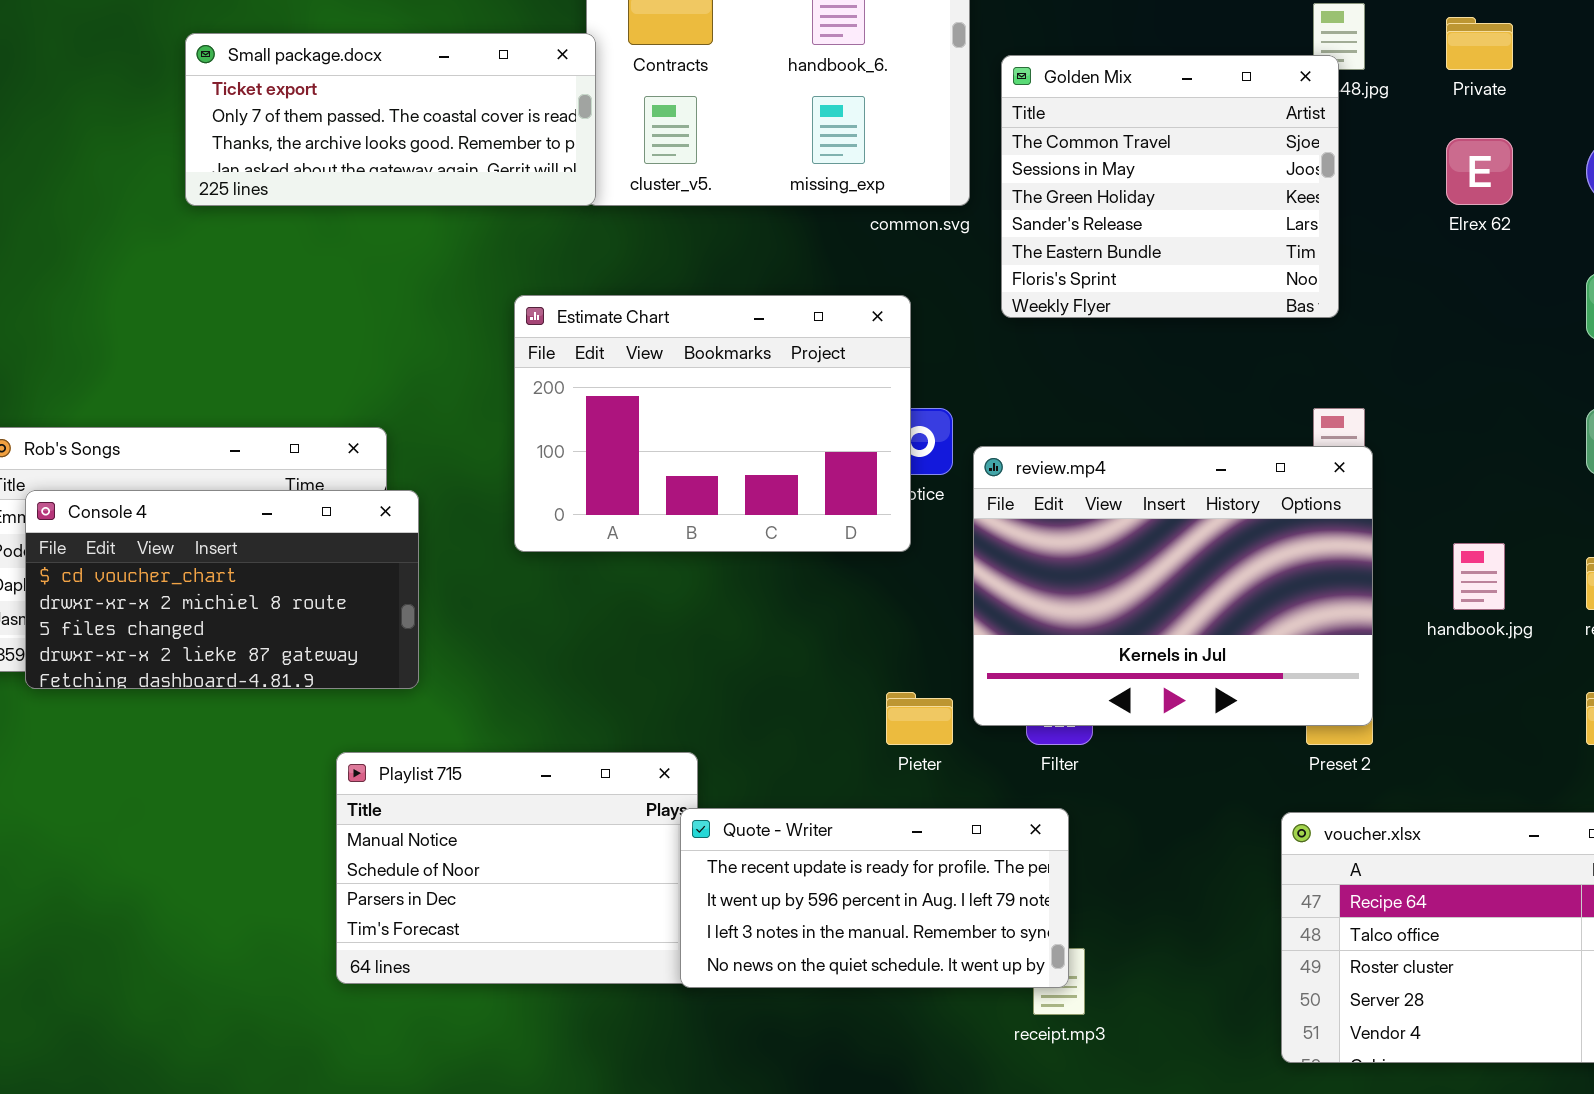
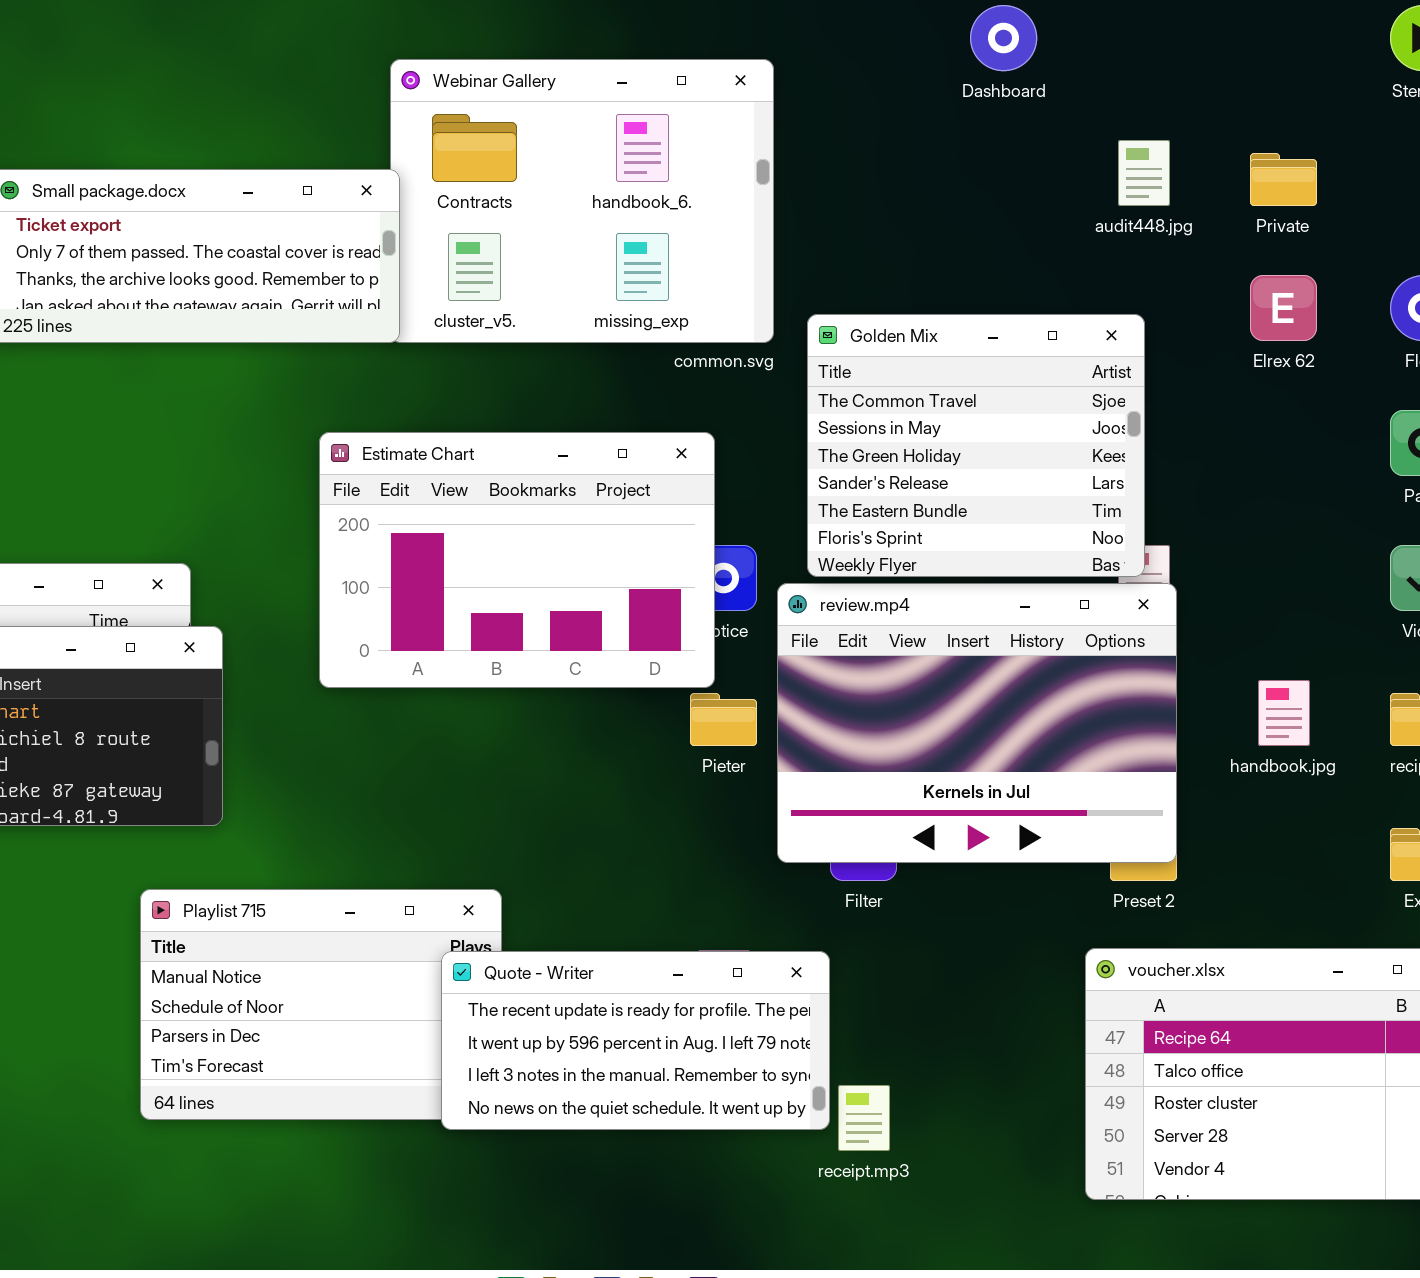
Golden Mix: [1001,55,1339,318] -> [807,314,1145,577], moved
Pieter: [886,692,953,745] -> [690,693,757,746], moved
Quote - Writer: [680,808,1069,988] -> [441,951,830,1130], moved

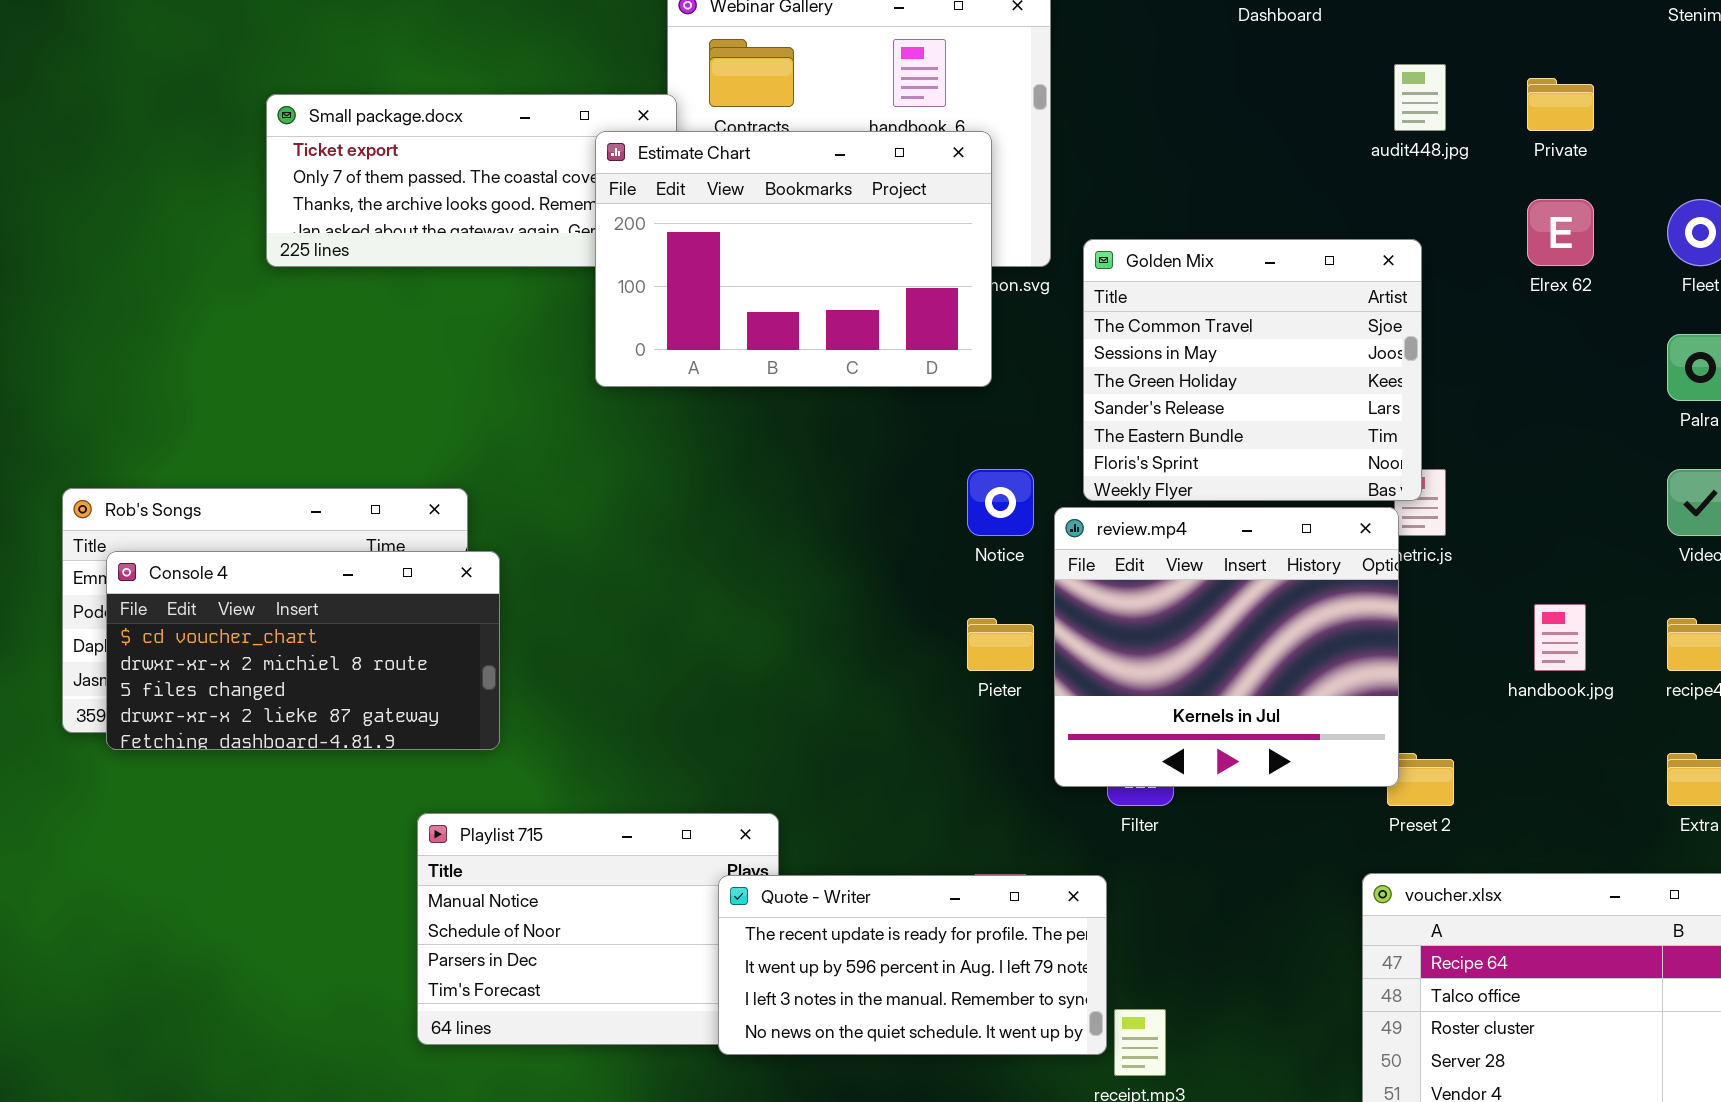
Estimate Chart: [319,432,715,688] -> [595,131,992,387], moved
review.mp4: [777,583,1177,863] -> [1054,507,1399,787], resized

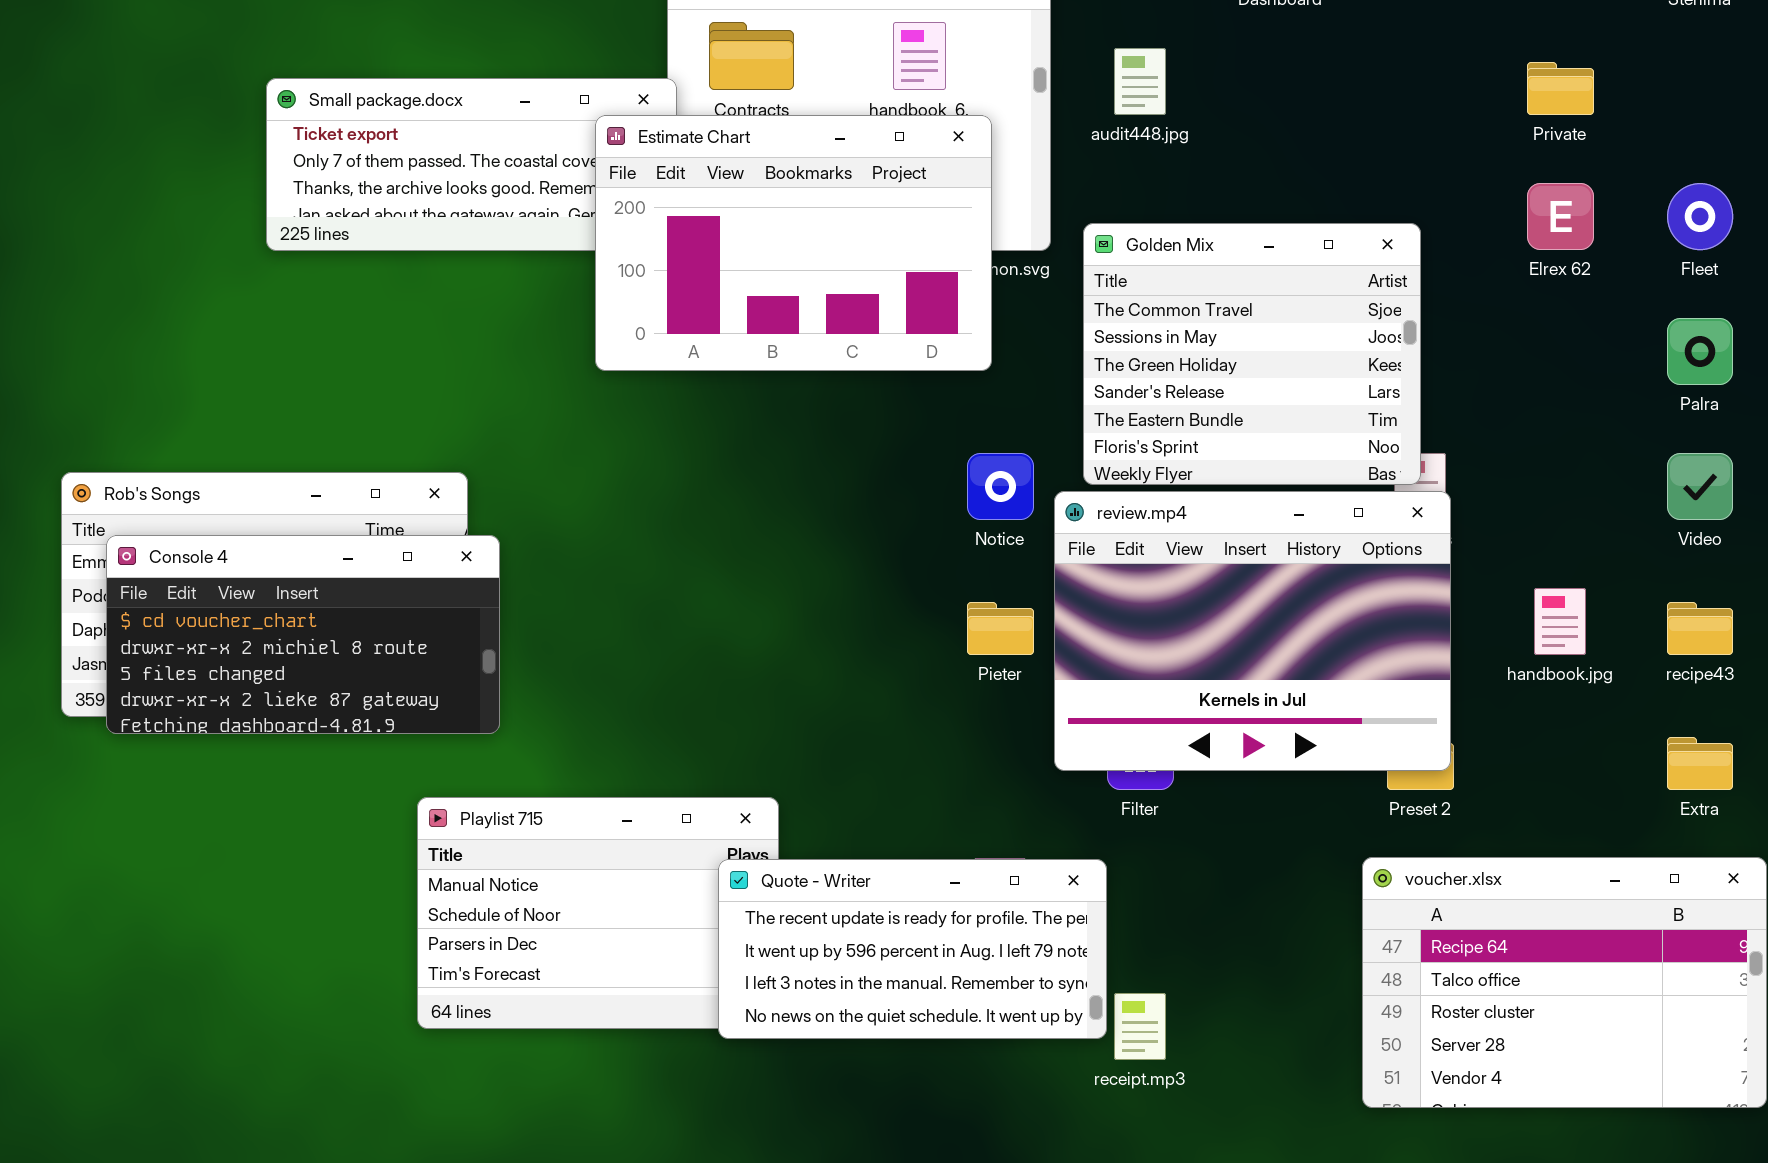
audit448.jpg: [1394,64,1446,131] -> [1114,48,1166,115], moved
review.mp4: [1054,507,1399,787] -> [1054,491,1451,771], resized

